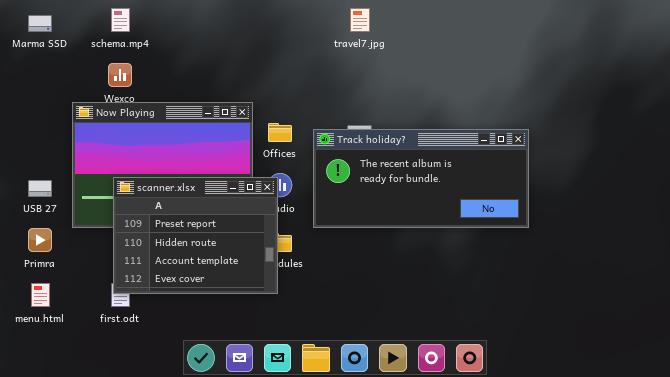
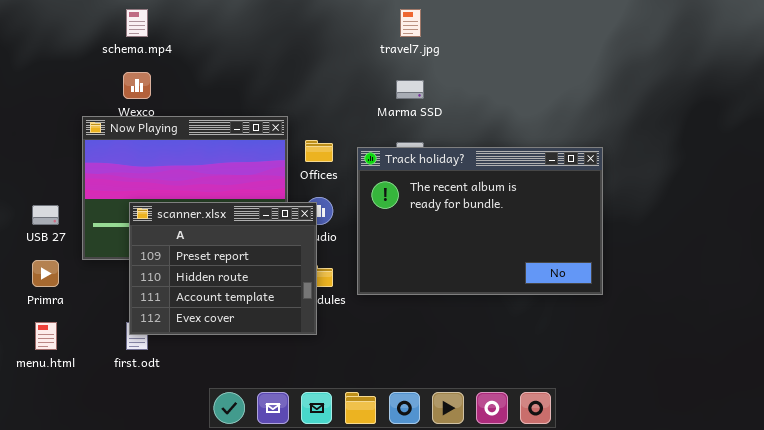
Marma SSD: [28,15,52,32] -> [396,80,424,99], moved
Track holiday?: [313,129,529,228] -> [357,147,603,295], resized

